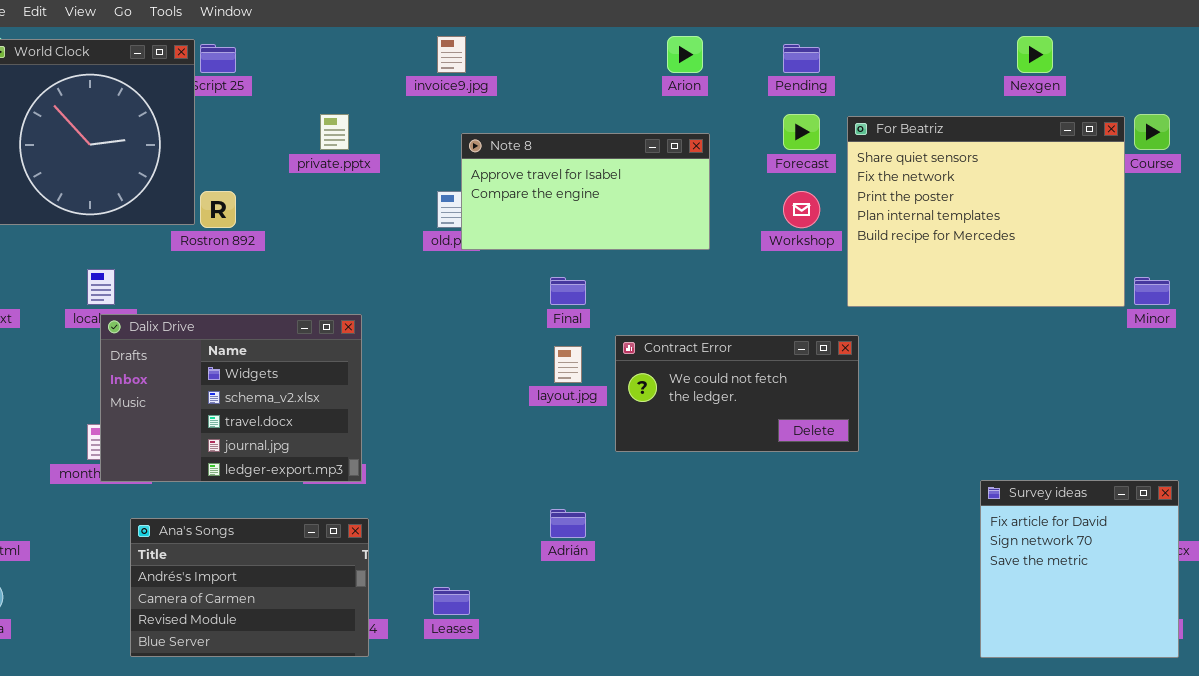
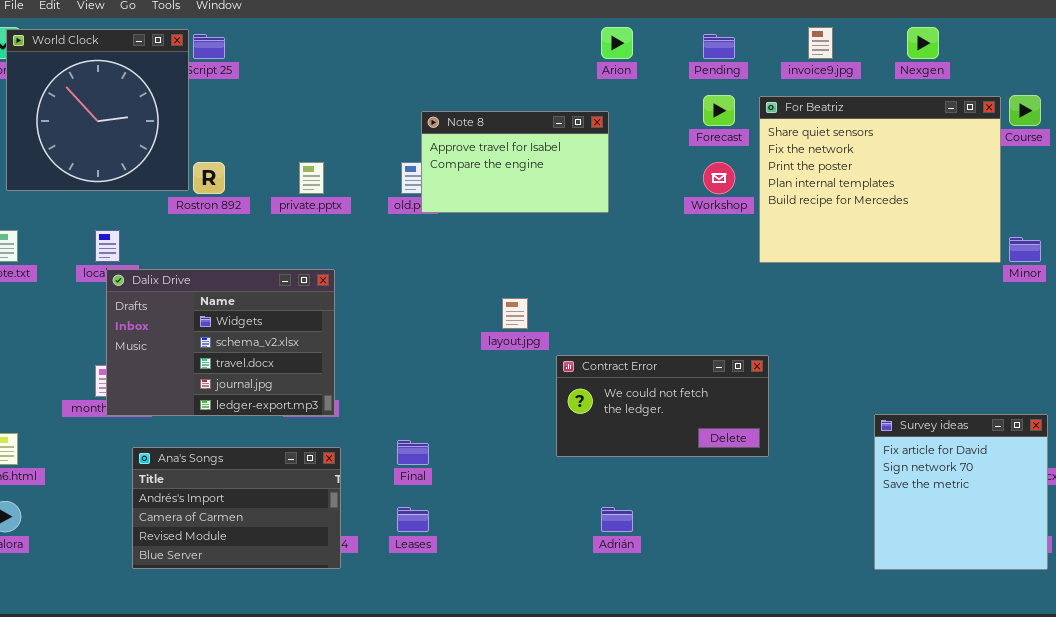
invoice9.jpg: [437,36,466,73] -> [808,27,833,59], moved
private.pptx: [320,114,349,150] -> [299,162,324,194], moved
Note 8: [461,133,710,250] -> [421,111,609,213], resized
Final: [550,277,586,305] -> [397,440,429,465], moved
Contract Error: [615,335,859,452] -> [556,355,769,457], moved
Adrián: [550,509,586,538] -> [601,507,633,532], moved

